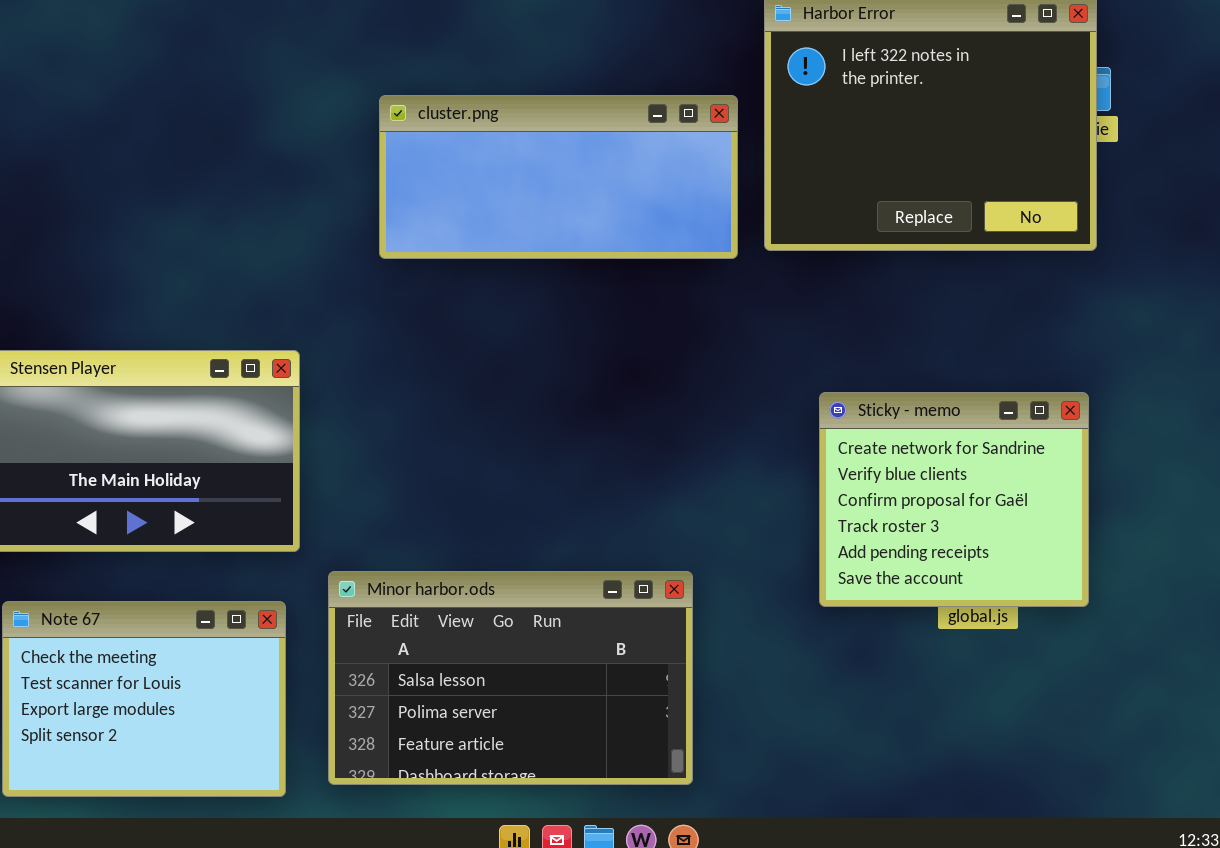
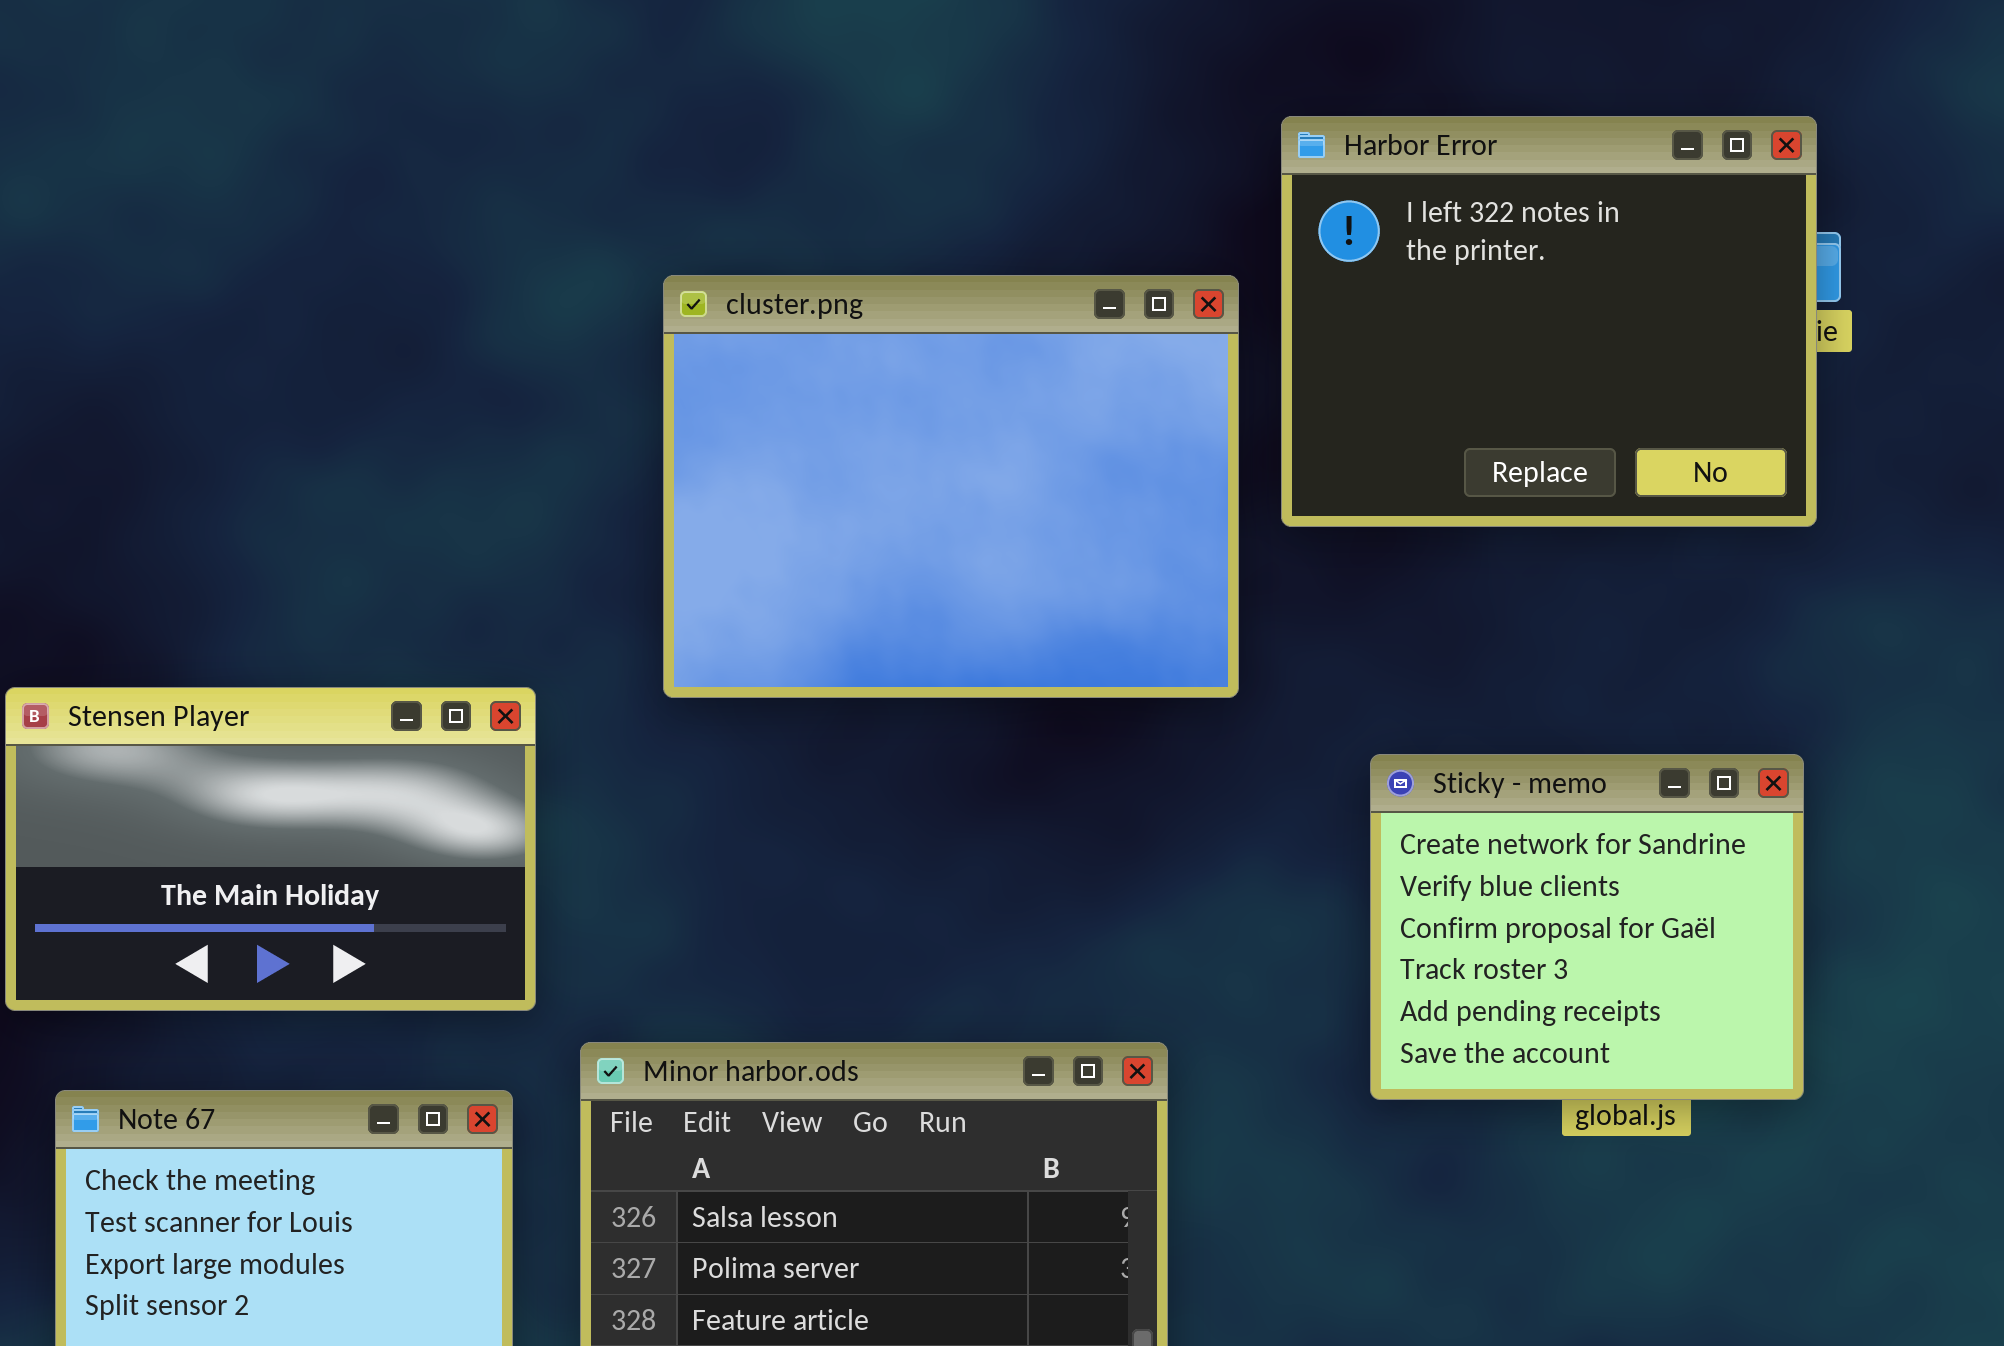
cluster.png: [379,95,738,259] -> [663,275,1239,698], resized

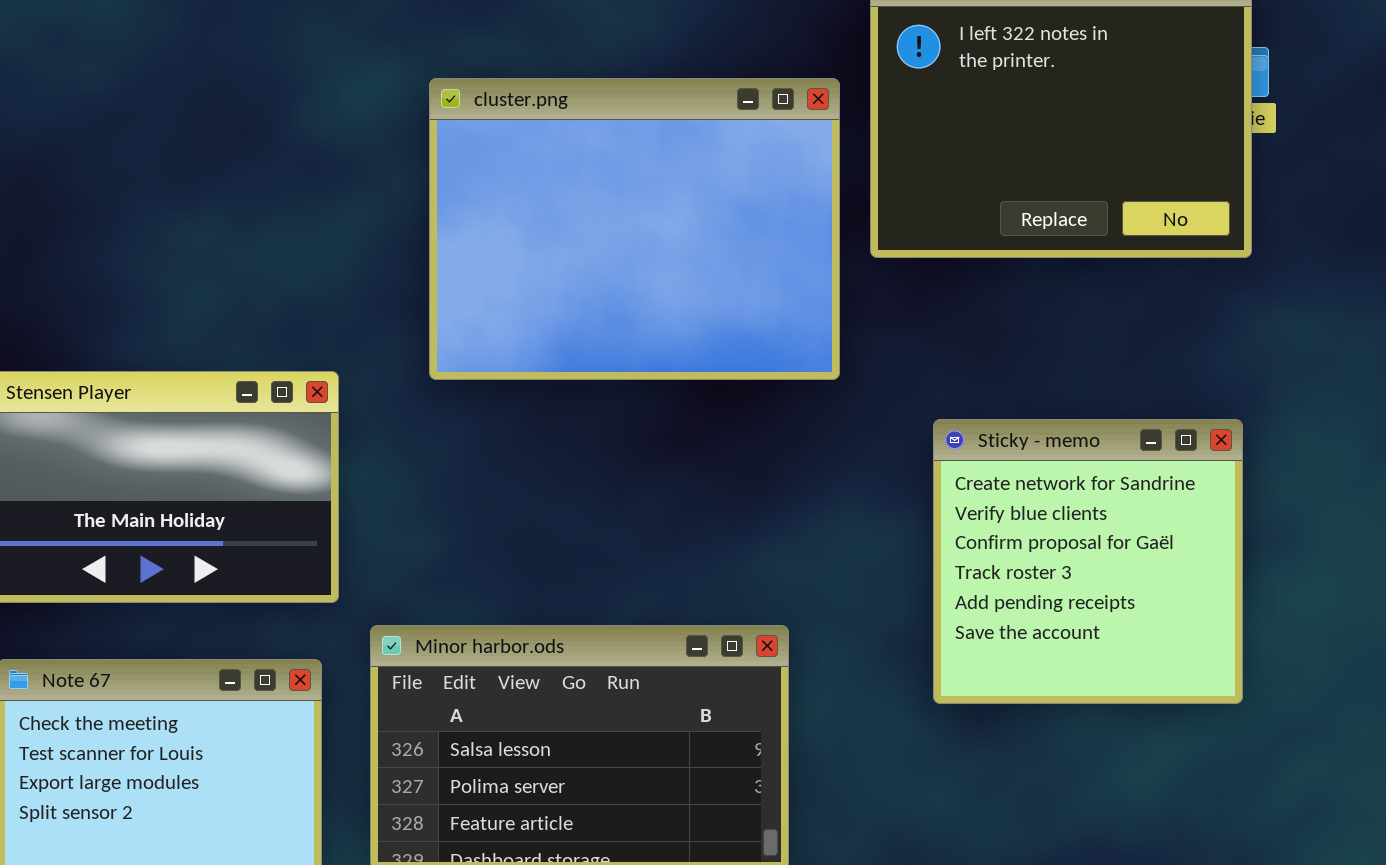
Sticky - memo: [1370,754,1804,1100] -> [933,419,1243,704], resized

